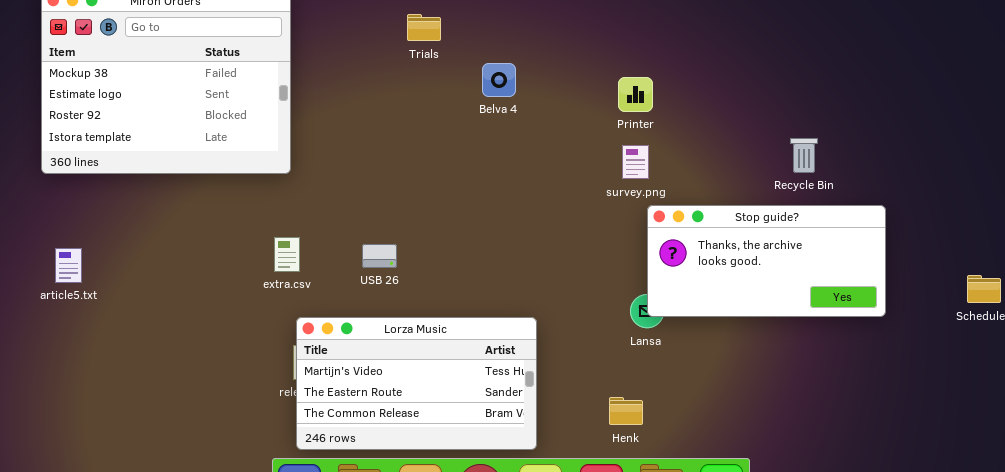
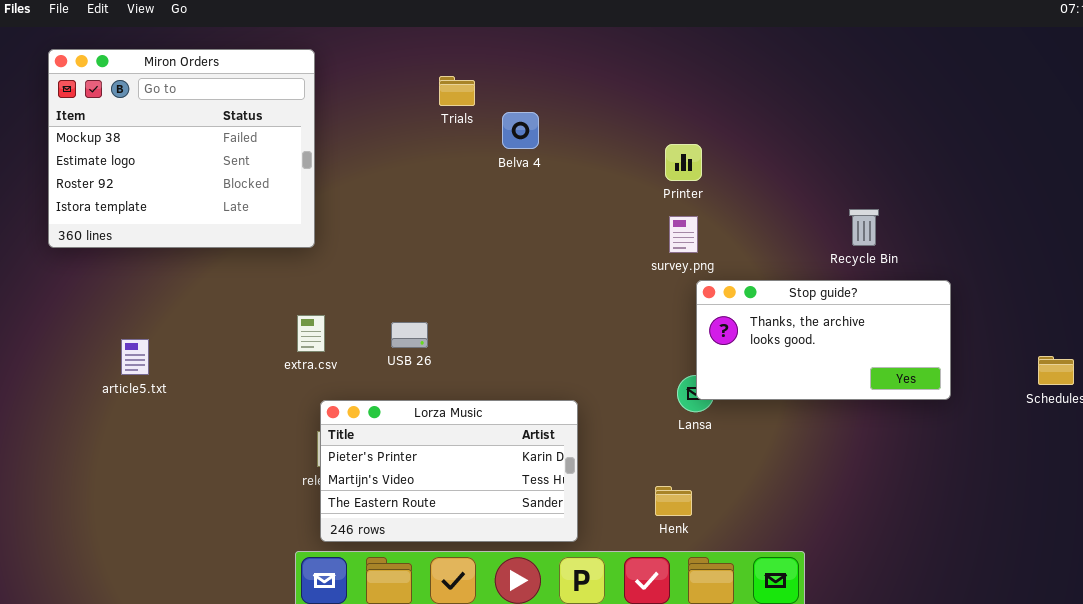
Belva 4: [482,63,516,97] -> [502,112,539,149], moved
article5.txt: [55,248,82,283] -> [121,339,149,375], moved
Lorza Music: [296,317,537,450] -> [320,400,578,542], scrolled up 1 row

